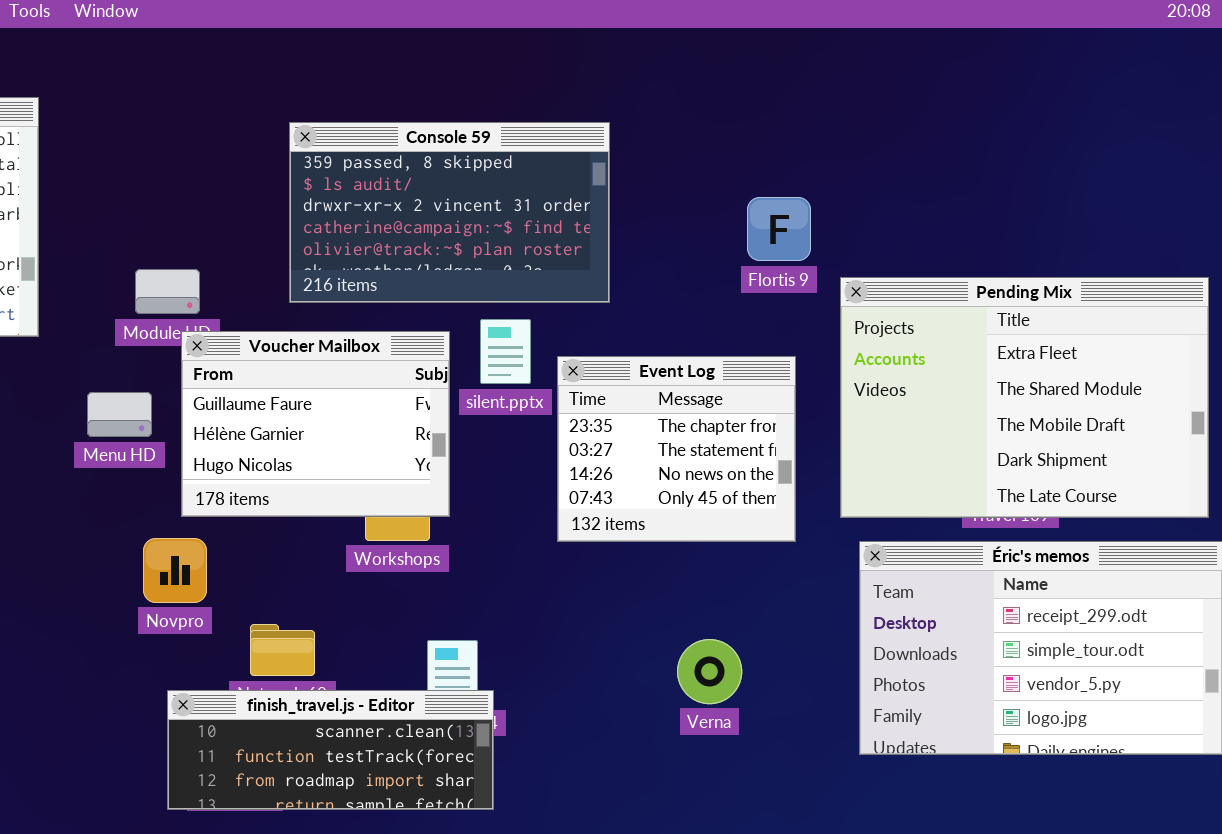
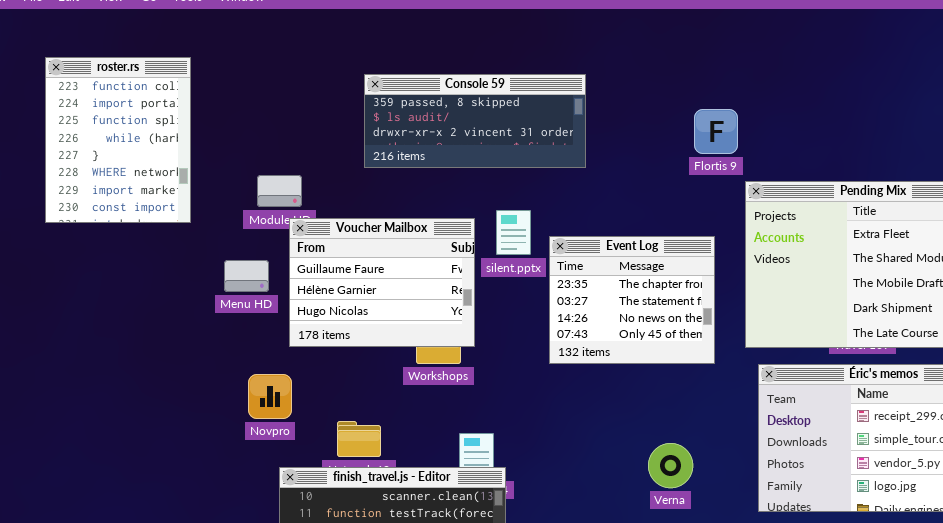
Console 59: [289,122,610,303] -> [364,74,586,168], resized
Flortis 9: [747,197,811,261] -> [694,109,738,154], moved
Novpro: [143,538,207,603] -> [248,374,292,419], moved
Verna: [677,639,742,704] -> [648,443,693,488], moved

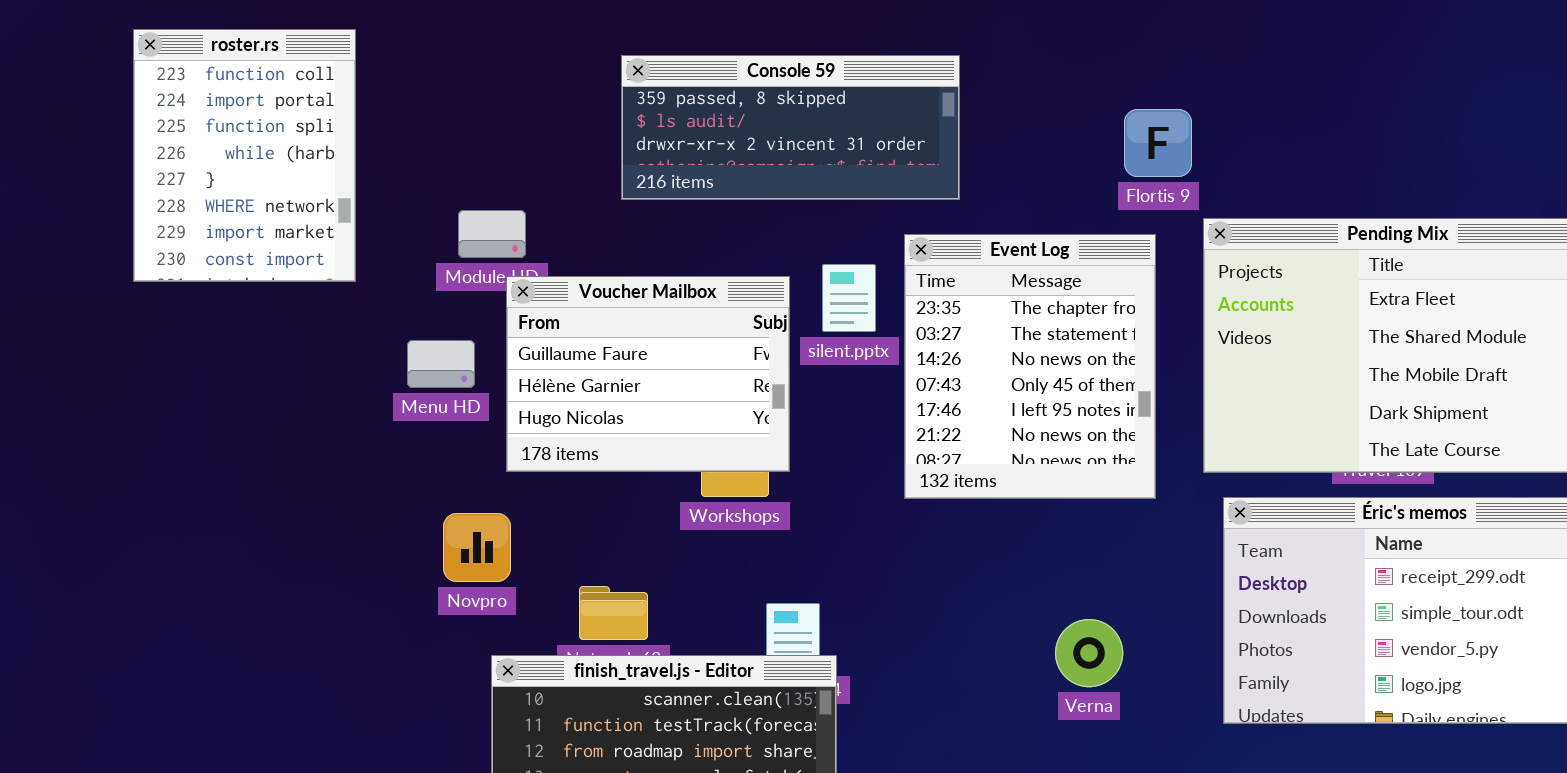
Event Log: [549,236,715,364] -> [904,234,1156,499], resized

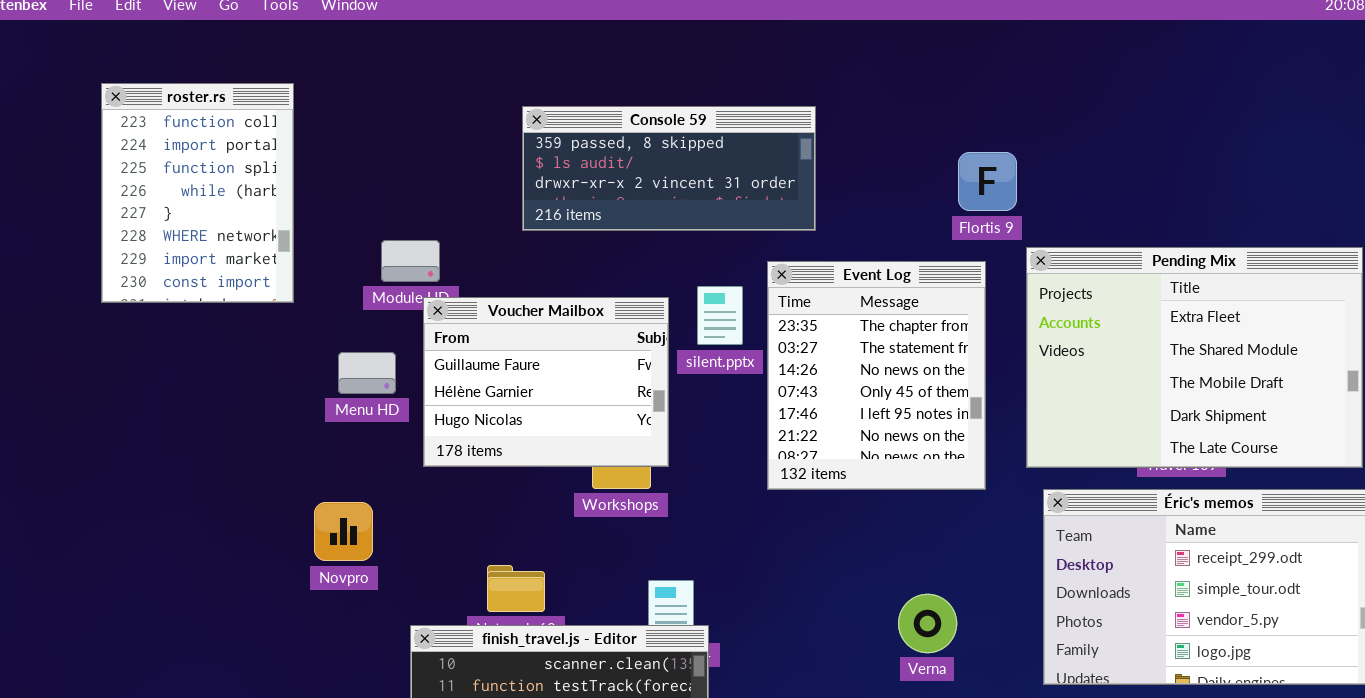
Novpro: [443,513,511,582] -> [314,502,373,561], moved

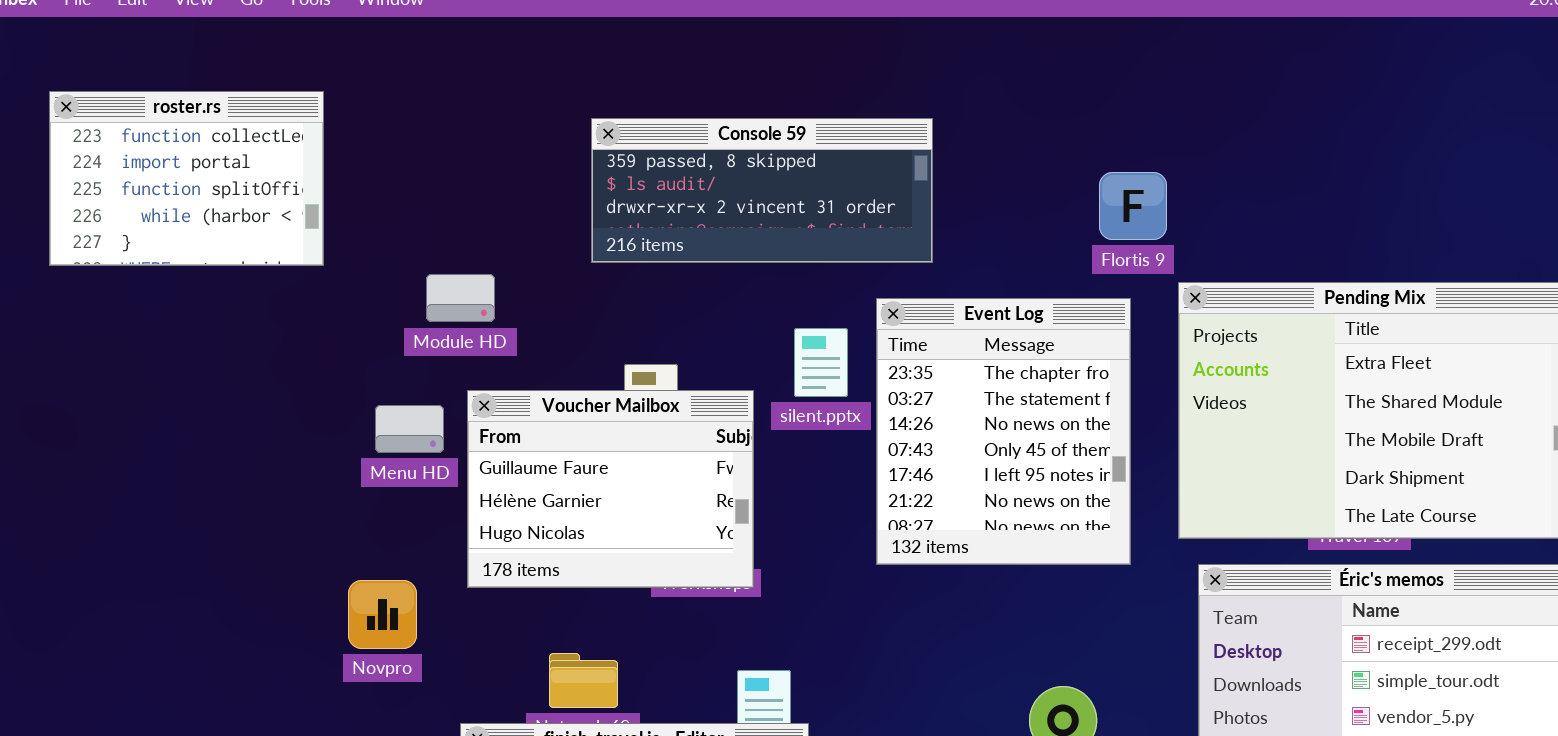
roster.rs: [101,83,294,303] -> [49,91,324,266], resized
Voucher Mailbox: [423,297,669,467] -> [467,390,754,588], moved

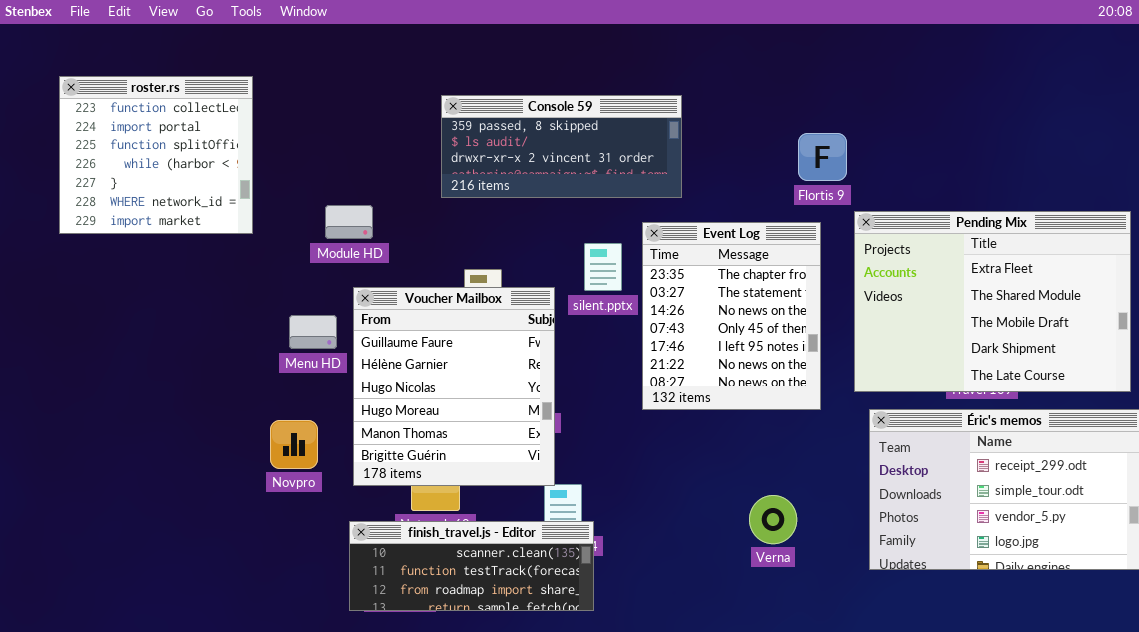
roster.rs: [49,91,324,266] -> [59,76,253,234], resized
Voucher Mailbox: [467,390,754,588] -> [353,287,555,486], resized
Menu HD: [375,405,444,453] -> [289,315,337,349], moved

